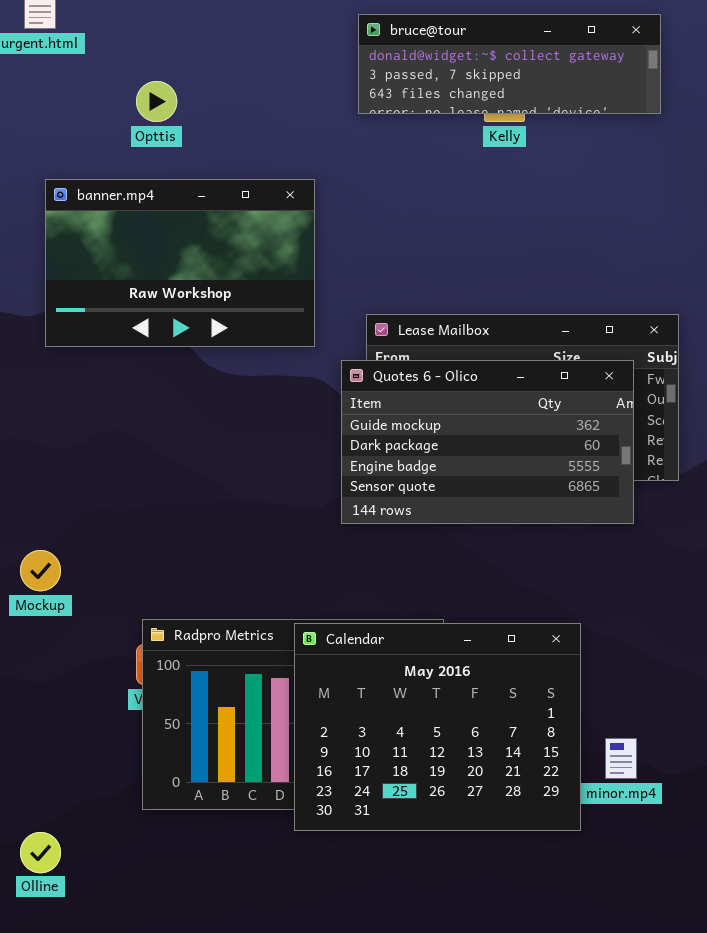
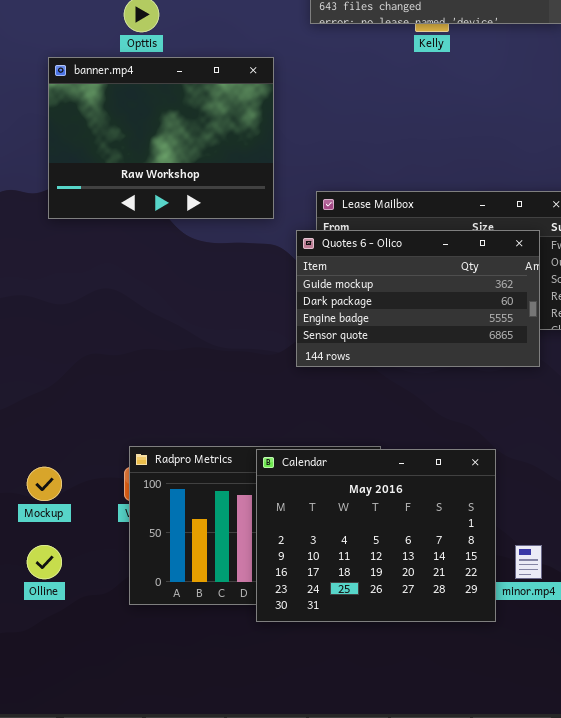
banner.mp4: [45,179,315,347] -> [48,57,274,219], resized
Mockup: [20,550,61,591] -> [27,467,62,501], moved
Olline: [20,832,61,873] -> [27,545,62,579], moved

